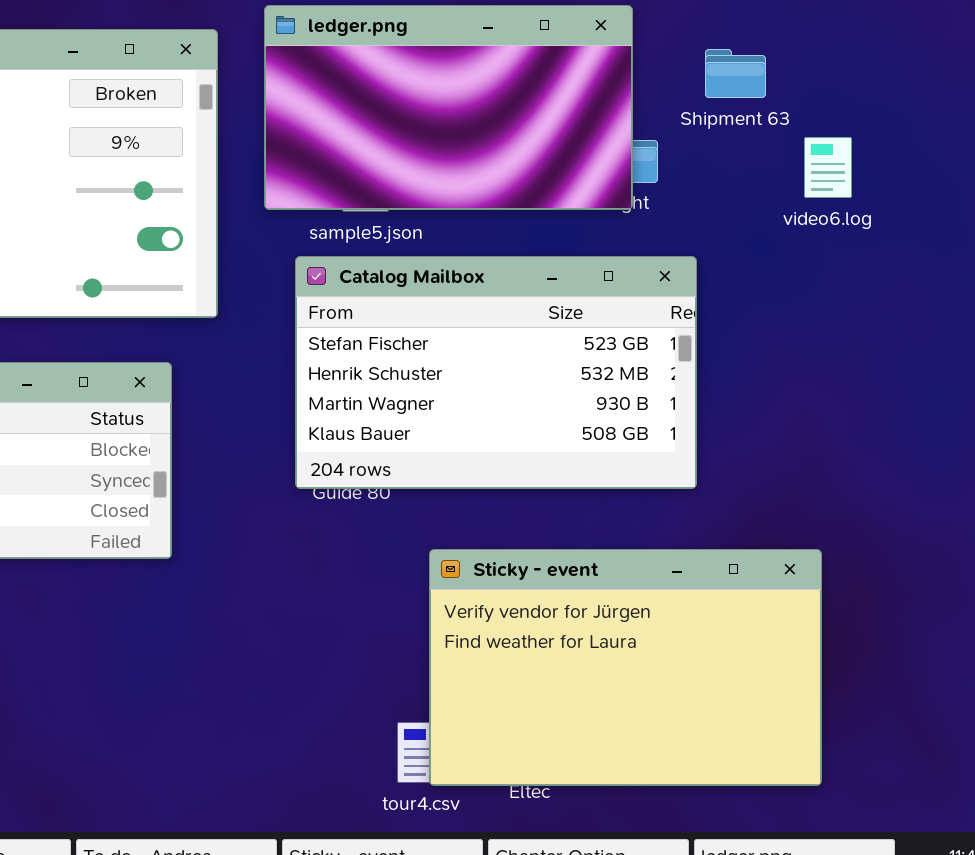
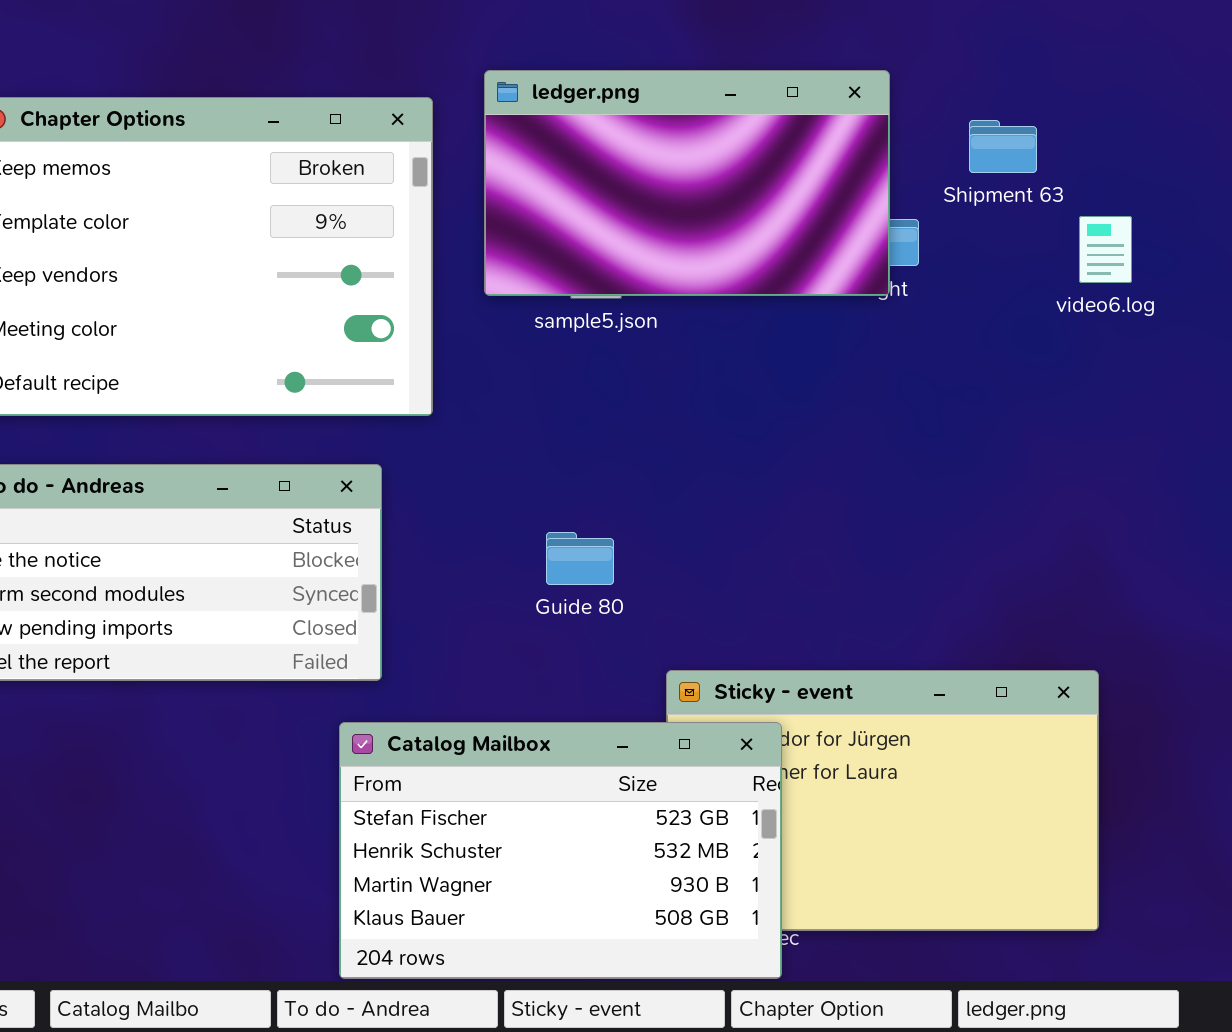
Catalog Mailbox: [295,256,697,489] -> [339,722,782,979], moved

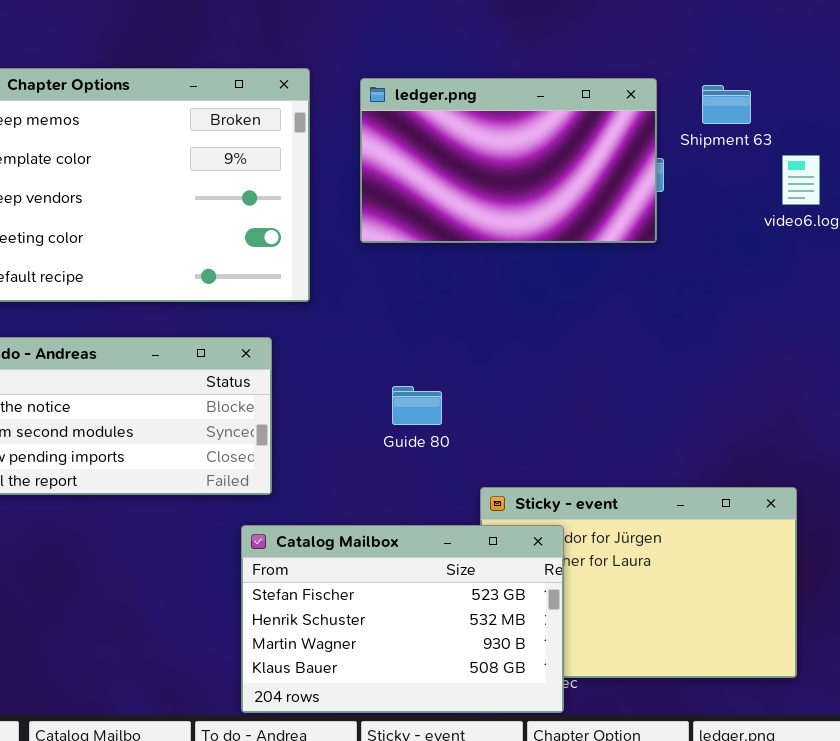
ledger.png: [484,70,890,296] -> [360,78,657,243], moved

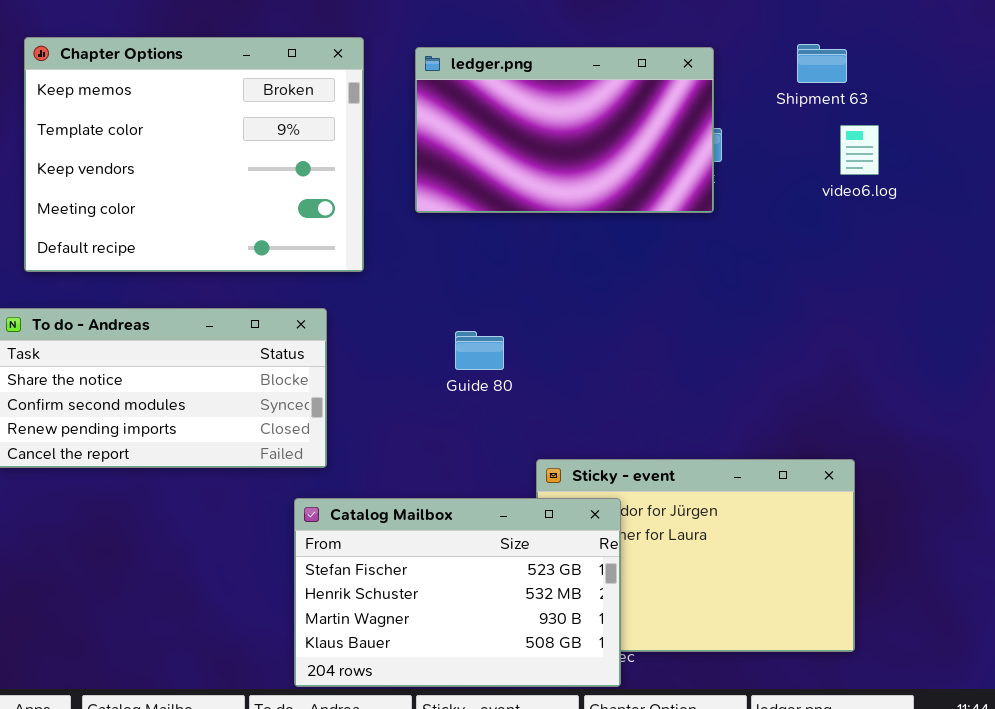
Shipment 63: [702,85,751,124] -> [797,44,847,83], moved
Guide 80: [392,386,442,425] -> [455,331,504,370], moved

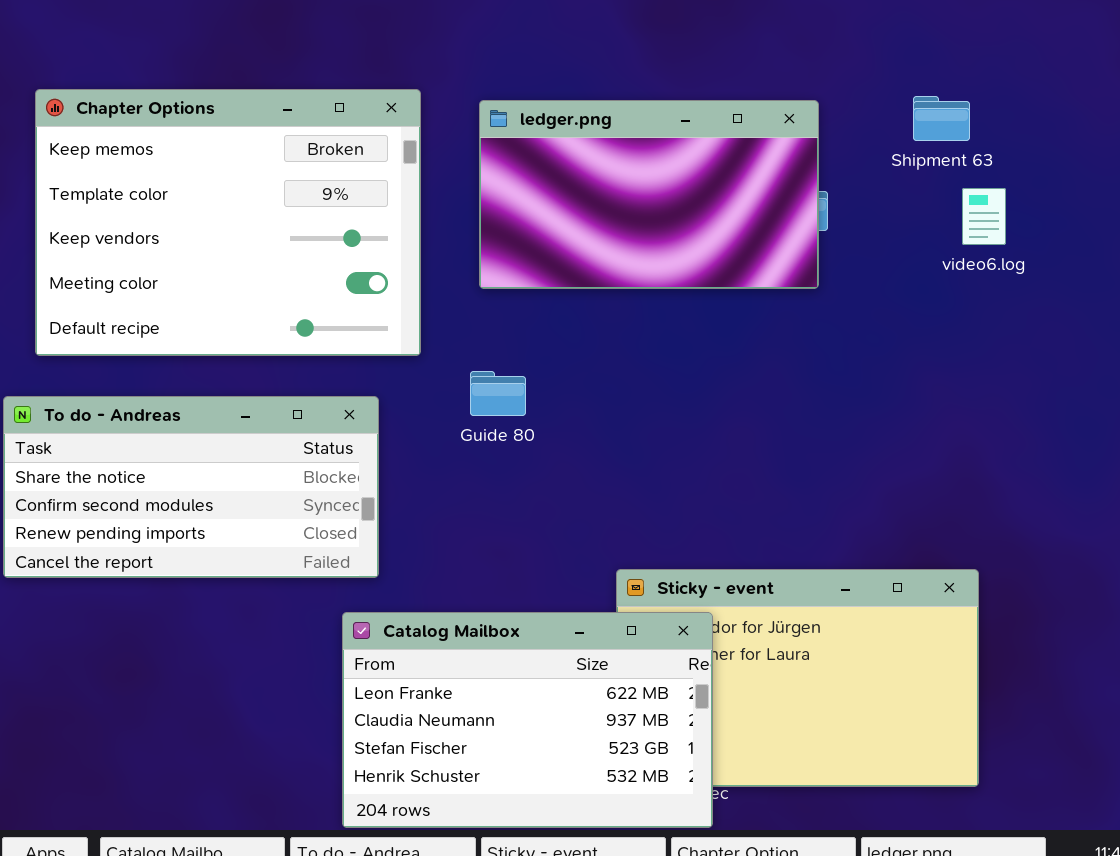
Guide 80: [455,331,504,370] -> [470,371,526,416], moved
Catalog Mailbox: [294,498,621,687] -> [342,612,713,828], scrolled up 2 rows

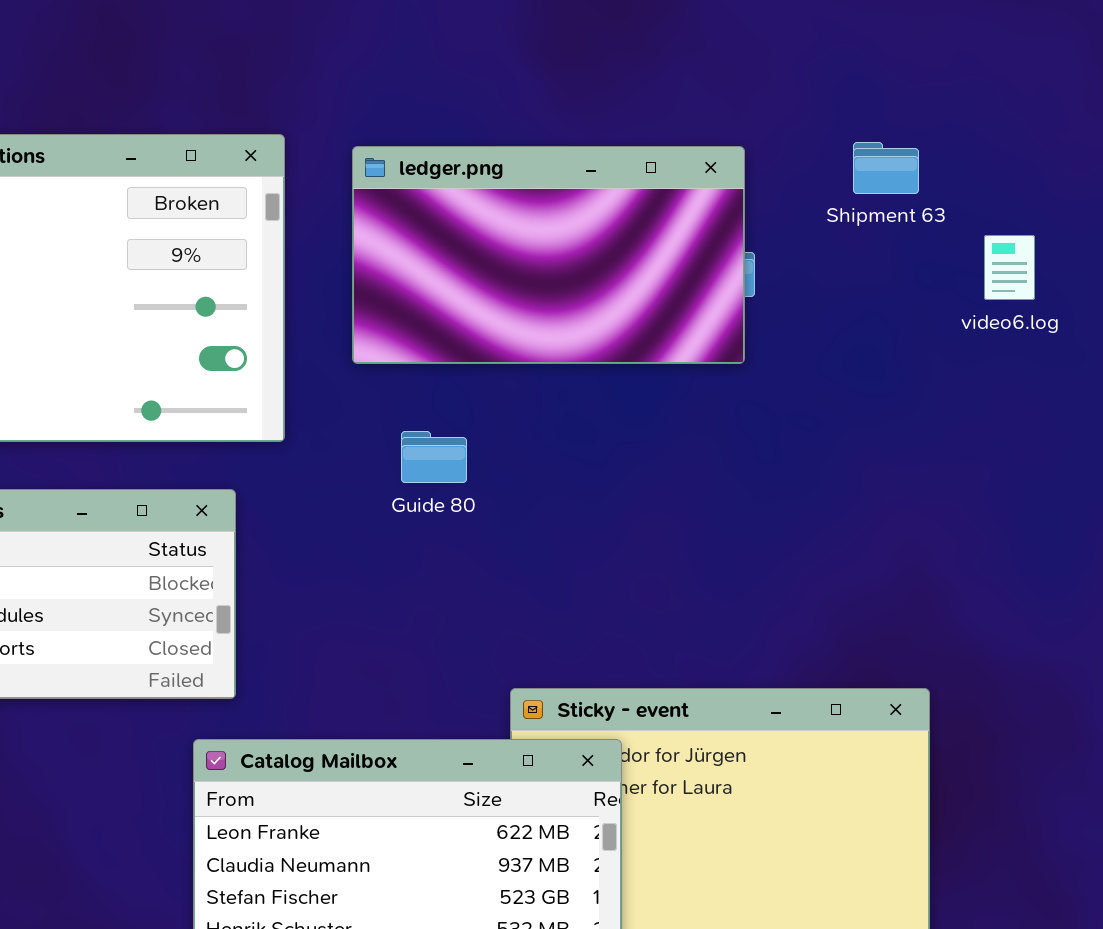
video6.log: [962,188,1006,245] -> [984,235,1035,300], moved
Guide 80: [470,371,526,416] -> [401,431,467,483], moved

